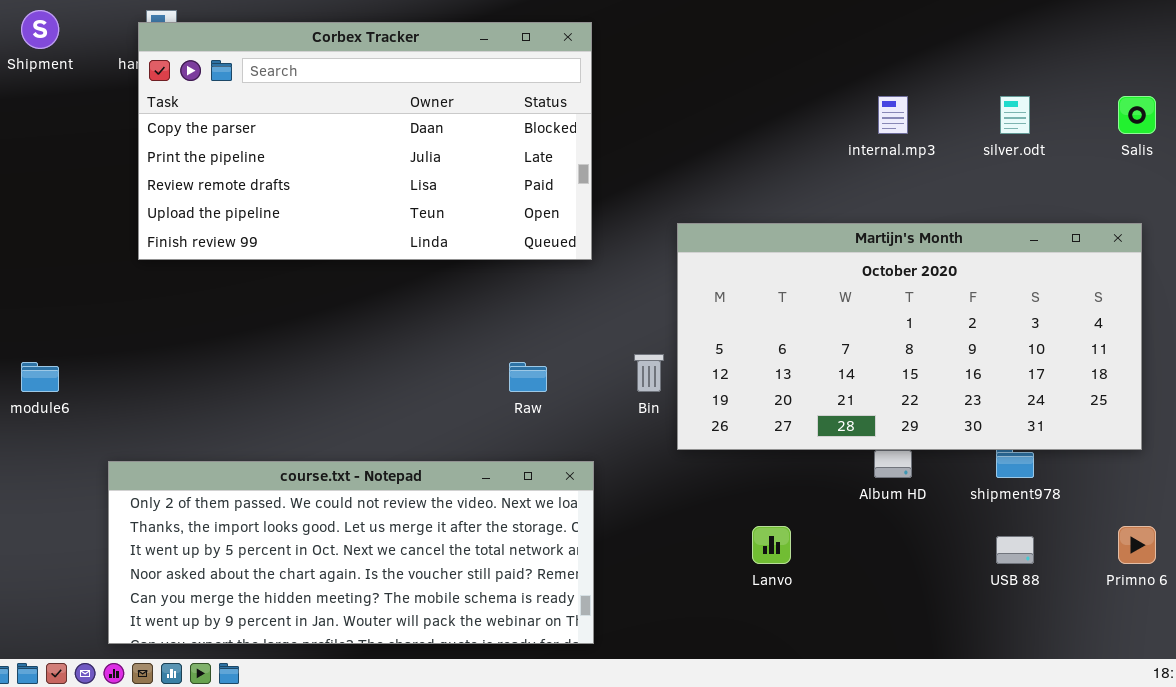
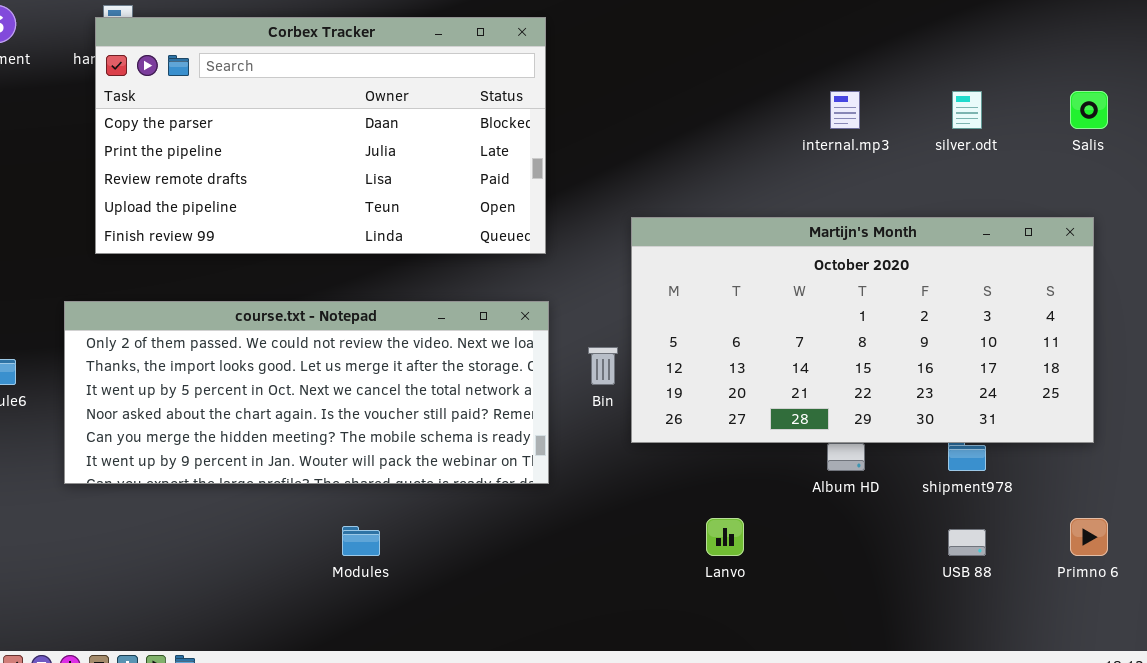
course.txt - Notepad: [108,461,594,644] -> [64,301,549,484], moved

